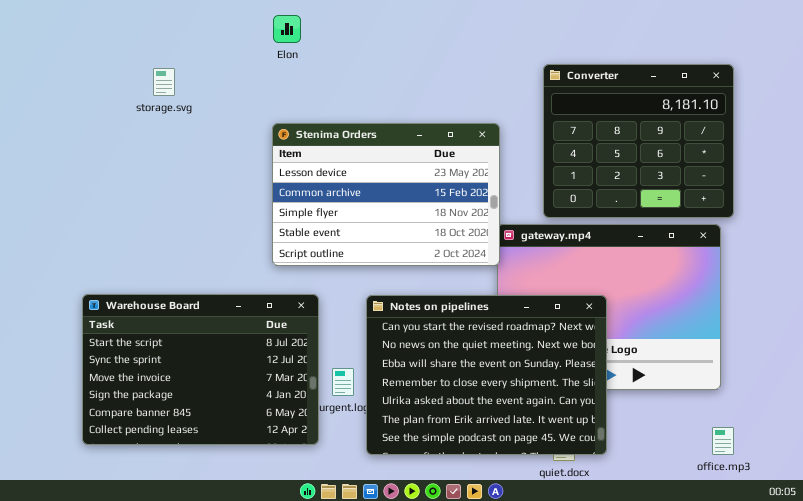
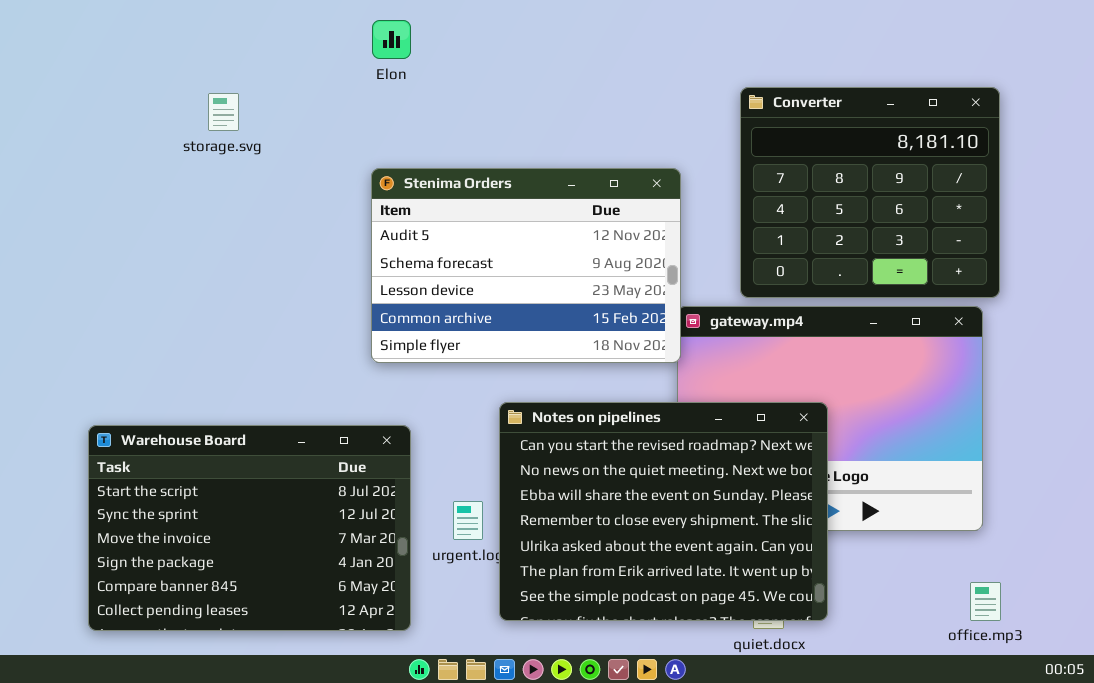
Stenima Orders: [272,123,500,266] -> [371,168,681,363], scrolled up 2 rows
Warehouse Board: [82,294,319,445] -> [88,425,411,631], moved

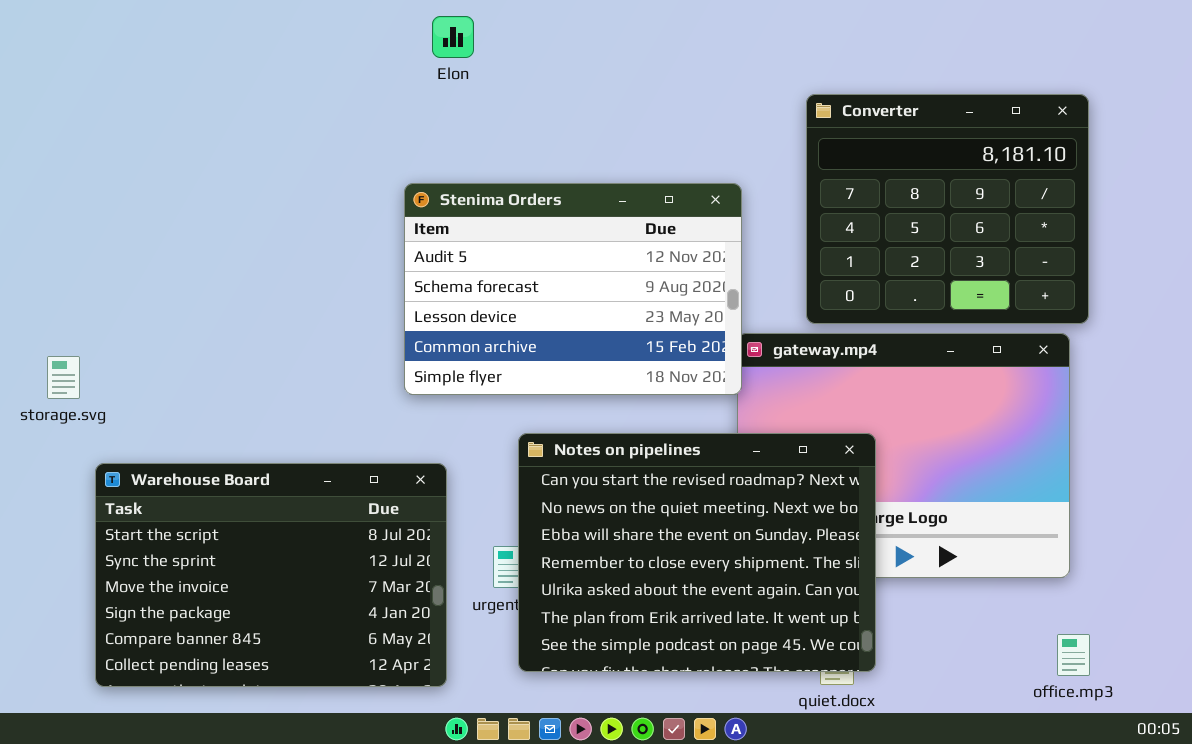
Elon: [372,20,411,59] -> [432,16,474,58], moved
storage.svg: [208,93,239,131] -> [47,356,80,399], moved
Notes on pipelines: [499,402,828,621] -> [518,433,876,672], moved

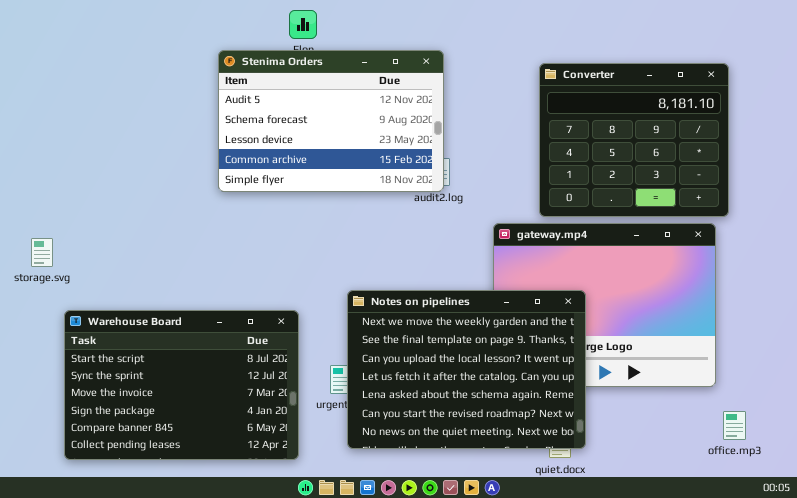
Stenima Orders: [404,183,742,395] -> [218,50,444,192], moved
Notes on pipelines: [518,433,876,672] -> [347,290,586,449], scrolled up 5 rows
office.mp3: [1057,634,1090,676] -> [723,411,746,440], moved

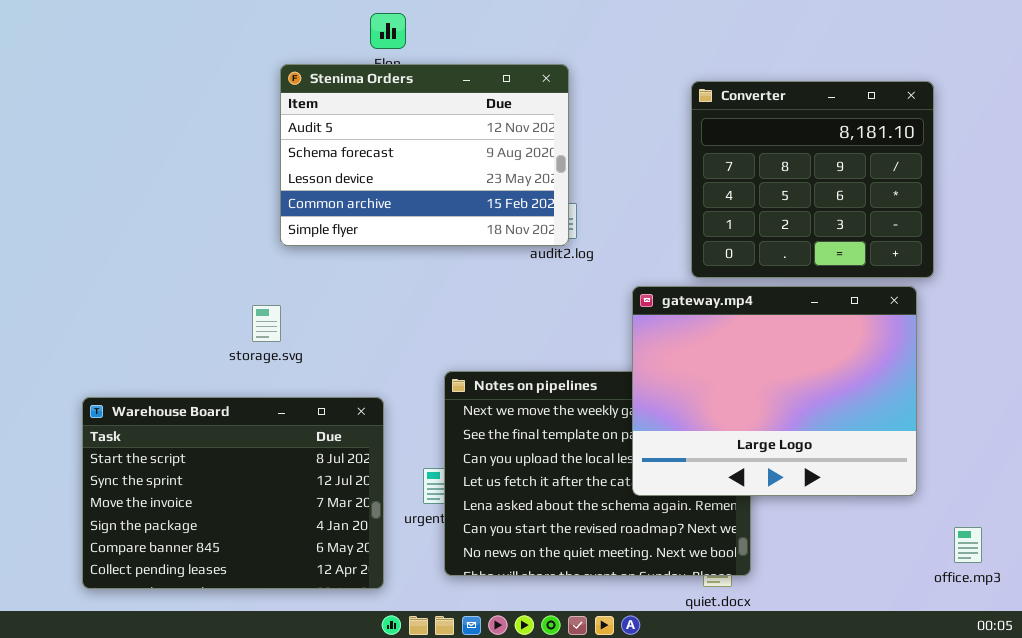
gateway.mp4: [493,223,716,387] -> [632,286,917,496], raised
storage.svg: [31,238,53,267] -> [252,305,281,342], moved
office.mp3: [723,411,746,440] -> [954,527,982,563], moved

